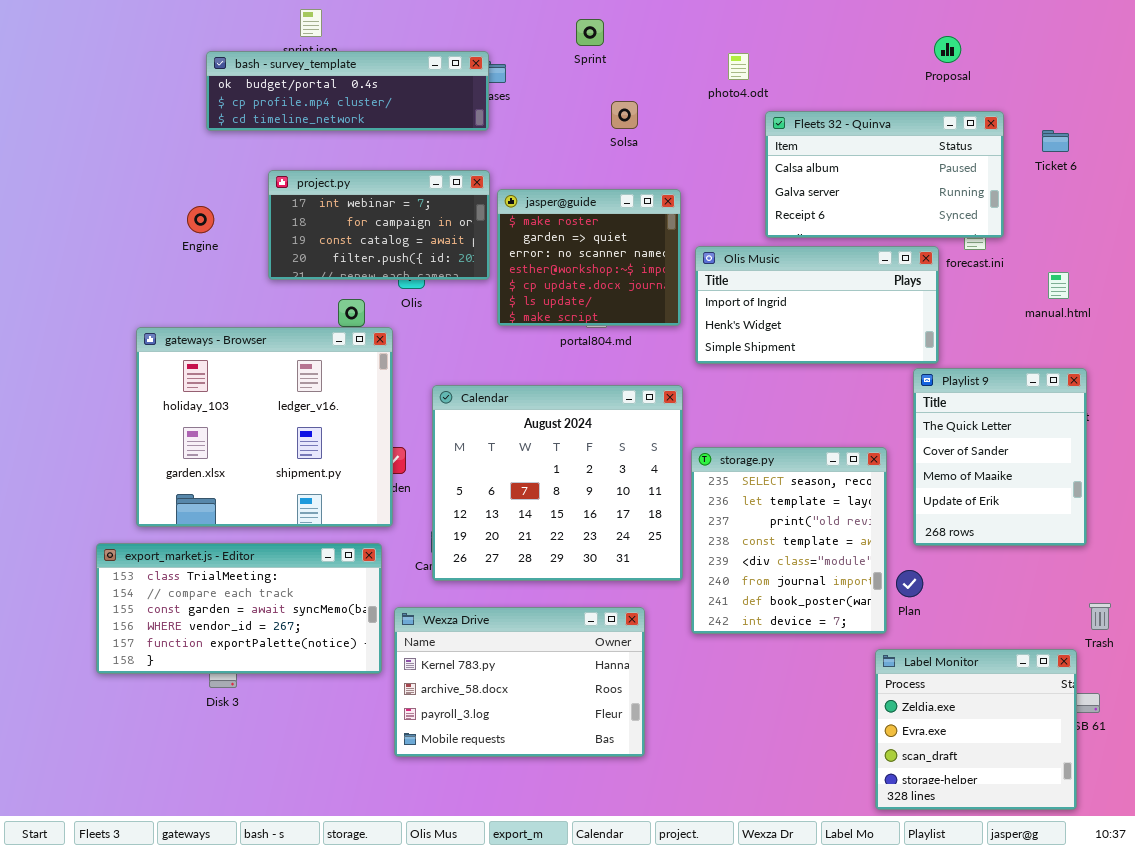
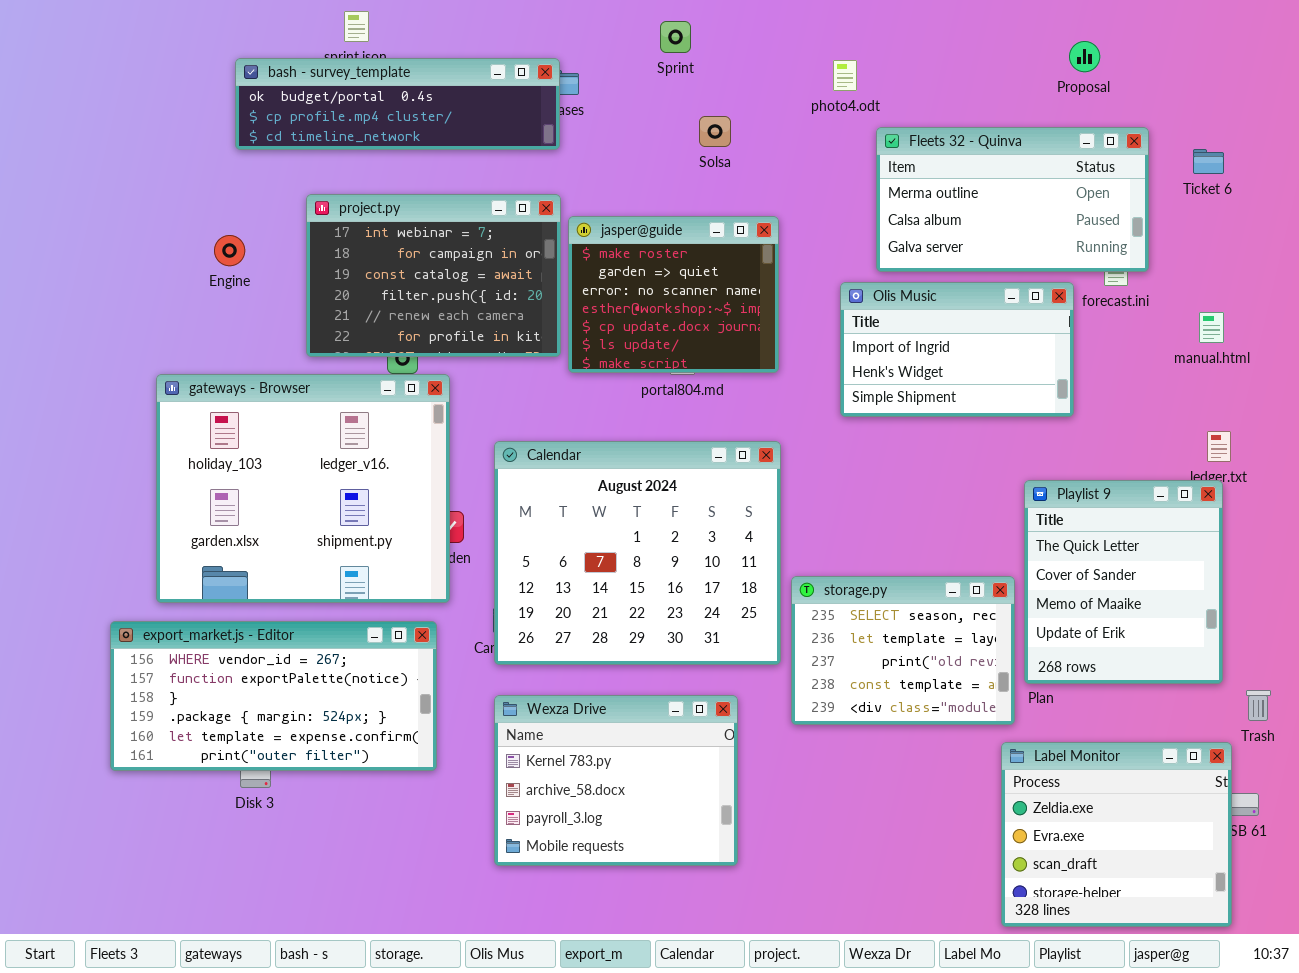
Fleets 32 - Quinva: [765,111,1004,238] -> [876,127,1149,272], scrolled up 1 row
project.py: [268,170,490,280] -> [306,194,561,357], resized
Olis Music: [695,246,939,364] -> [840,282,1074,417], resized
Playlist 9: [913,368,1087,546] -> [1024,480,1223,684], moved
storage.py: [691,447,887,634] -> [791,576,1015,725], resized
export_market.js - Editor: [96,543,382,674] -> [110,621,437,771], scrolled down 3 rows
Wexza Drive: [394,607,645,757] -> [494,695,738,866], resized

